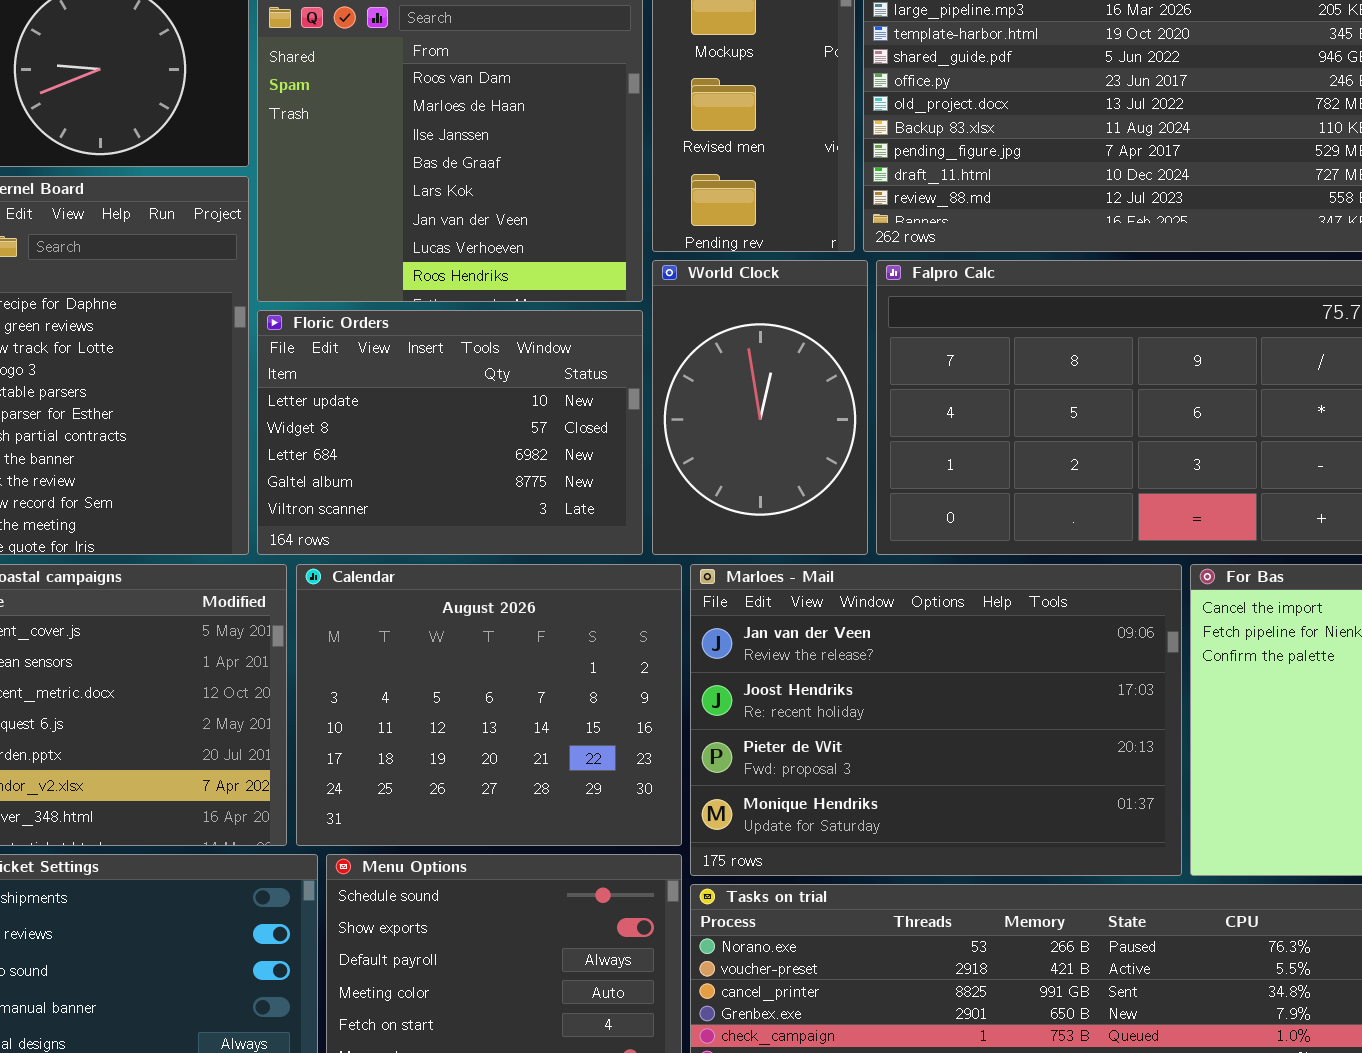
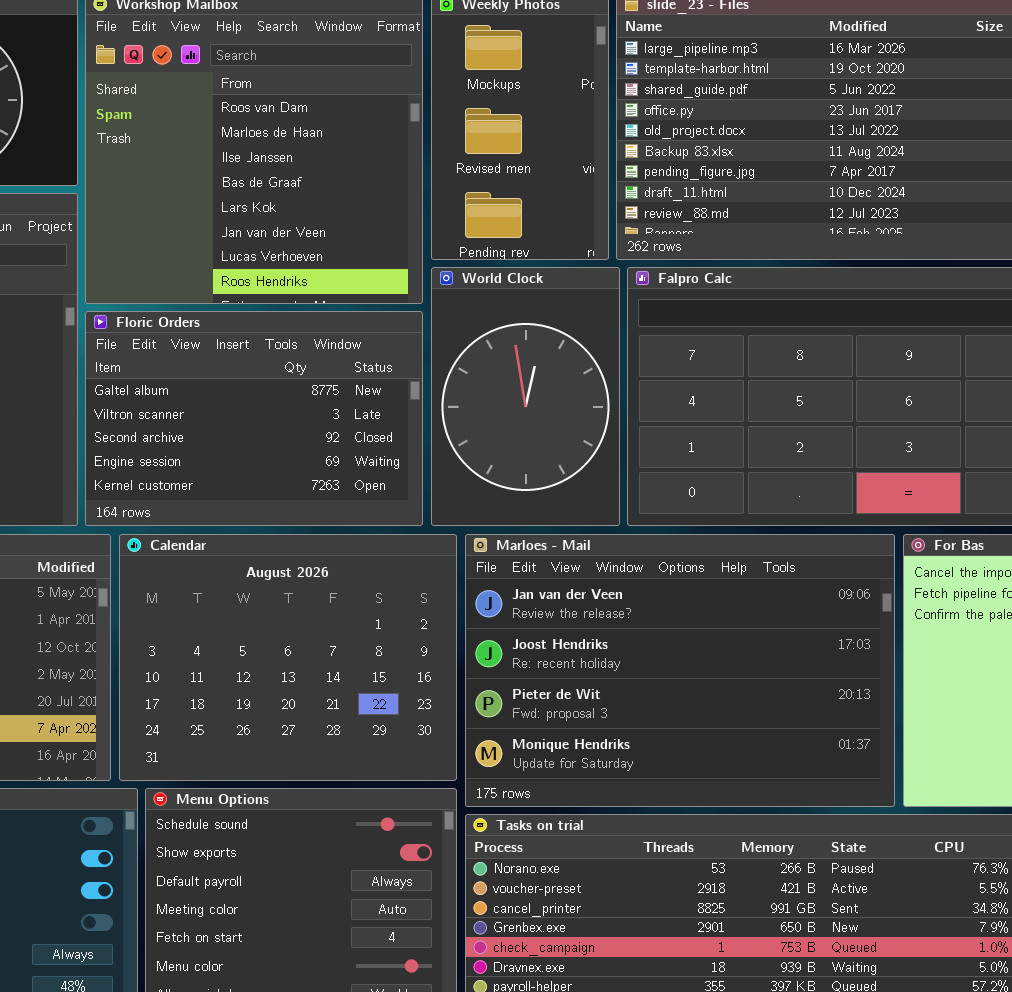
Floric Orders: [257,310,643,555] -> [85,311,423,526], scrolled down 3 rows

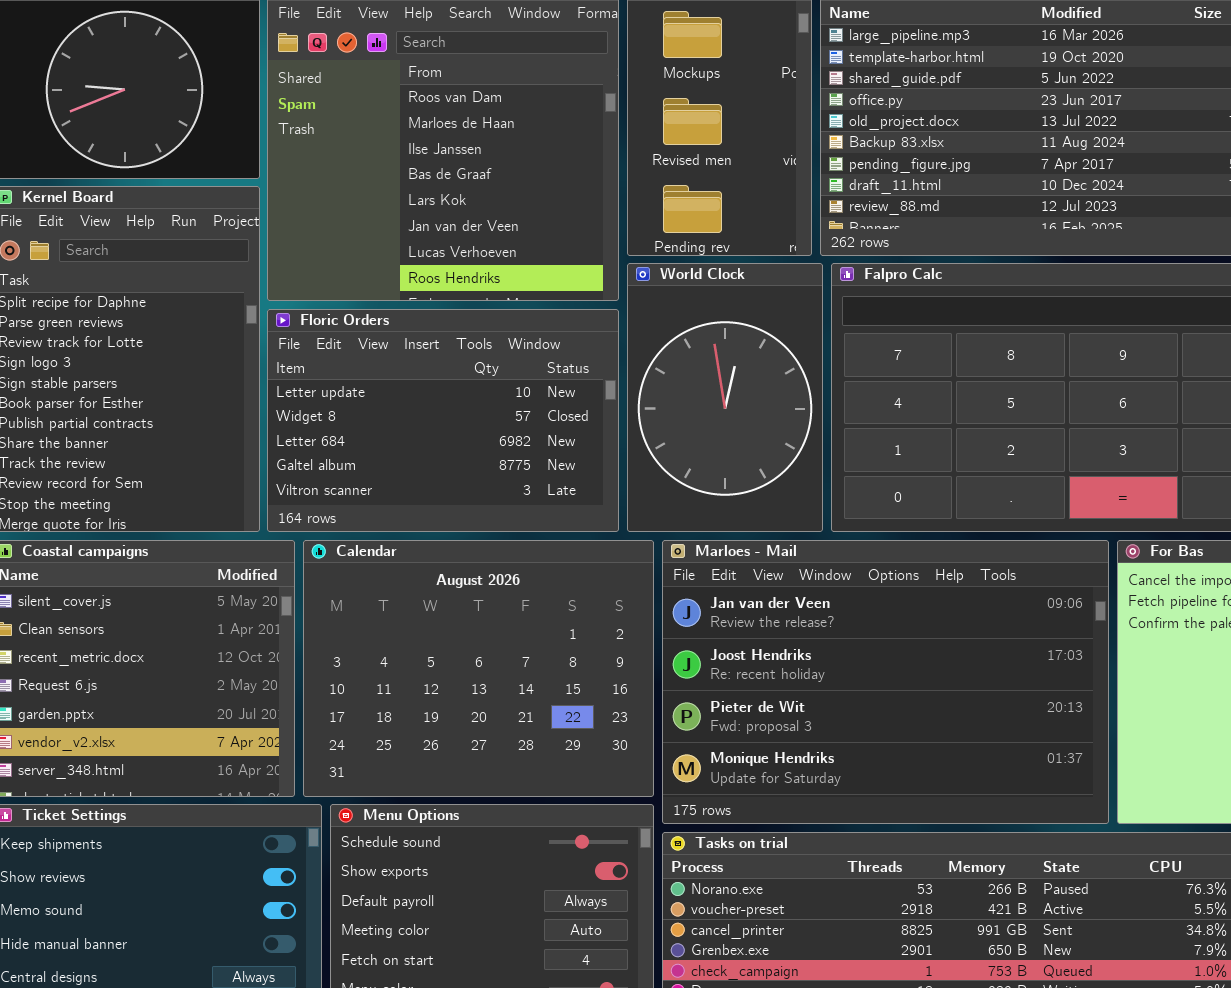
Floric Orders: [85,311,423,526] -> [267,309,619,532], scrolled up 3 rows

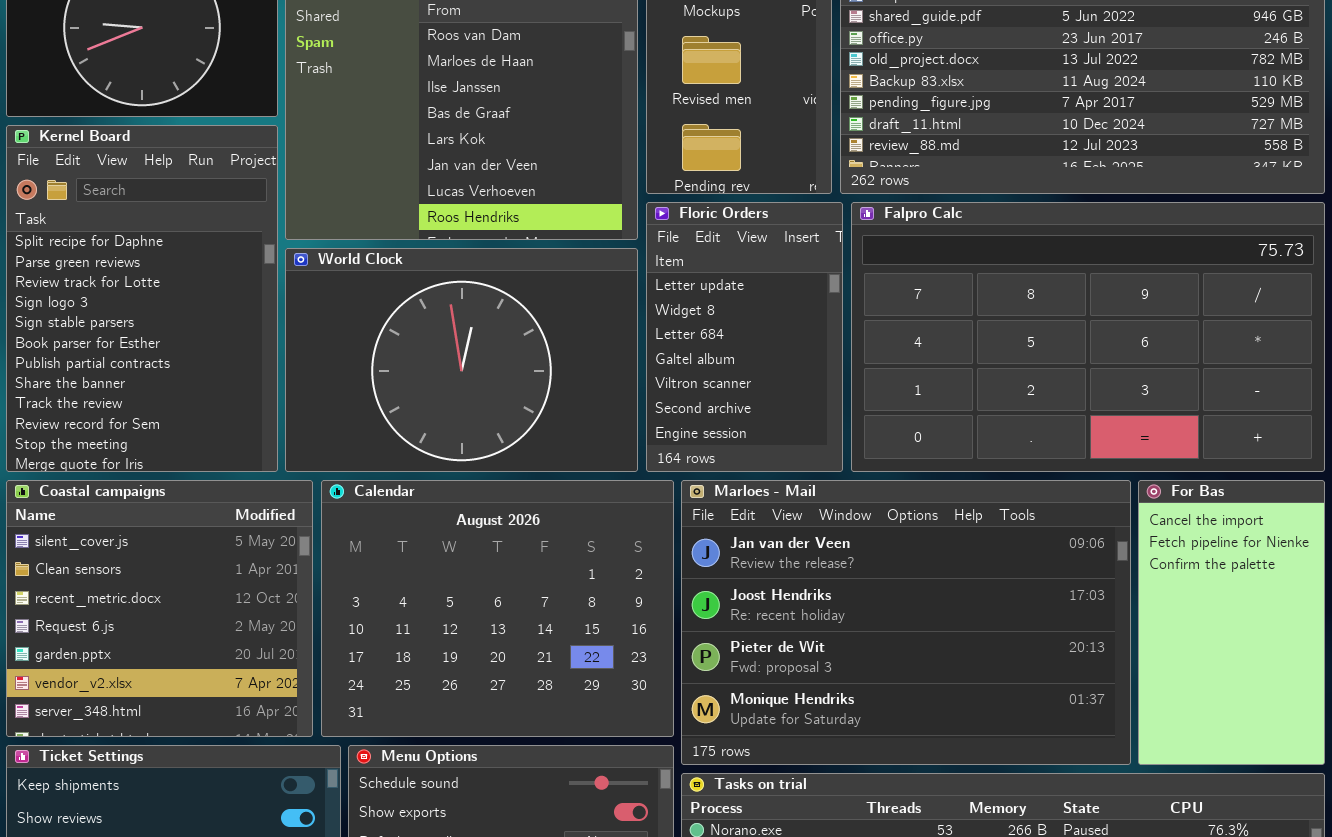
World Clock: [627,263,823,532] -> [285,248,638,472], moved, resized
Floric Orders: [267,309,619,532] -> [646,202,843,472], moved, resized

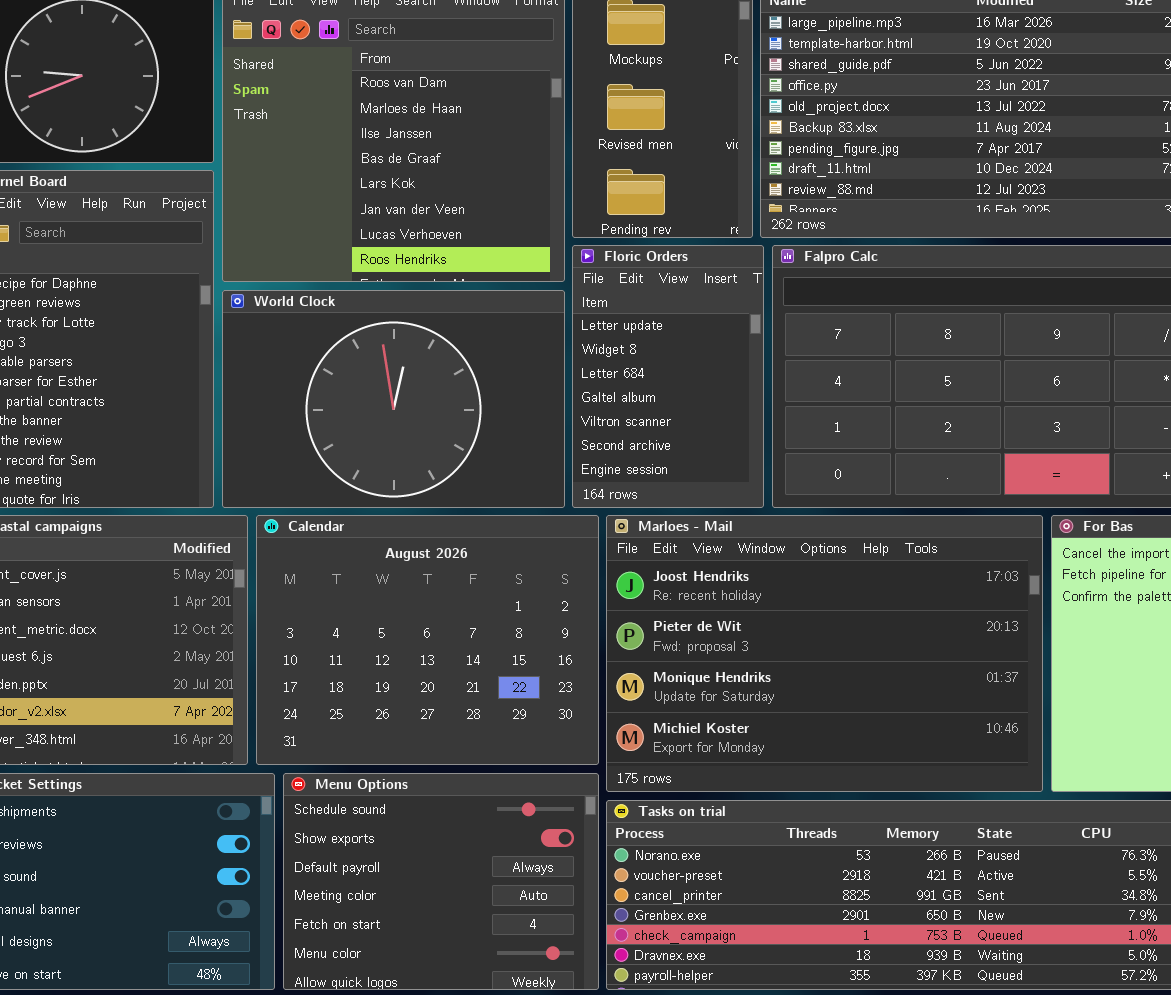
Marloes - Mail: [681,480,1131,765] -> [606,515,1043,792], scrolled down 1 row

